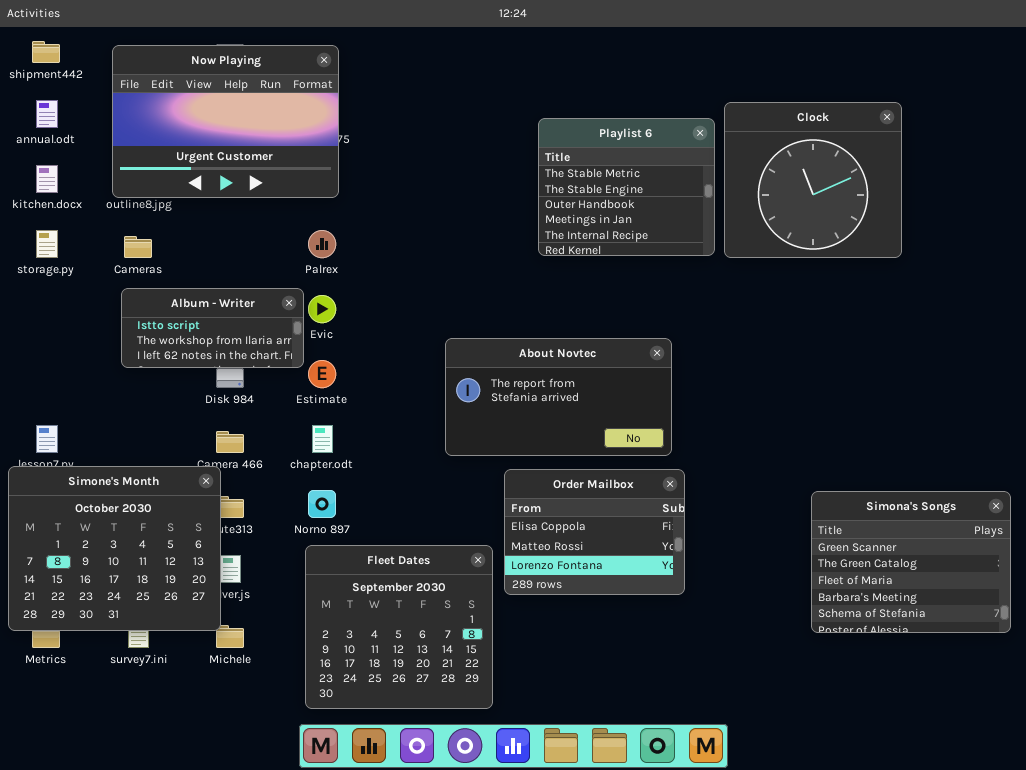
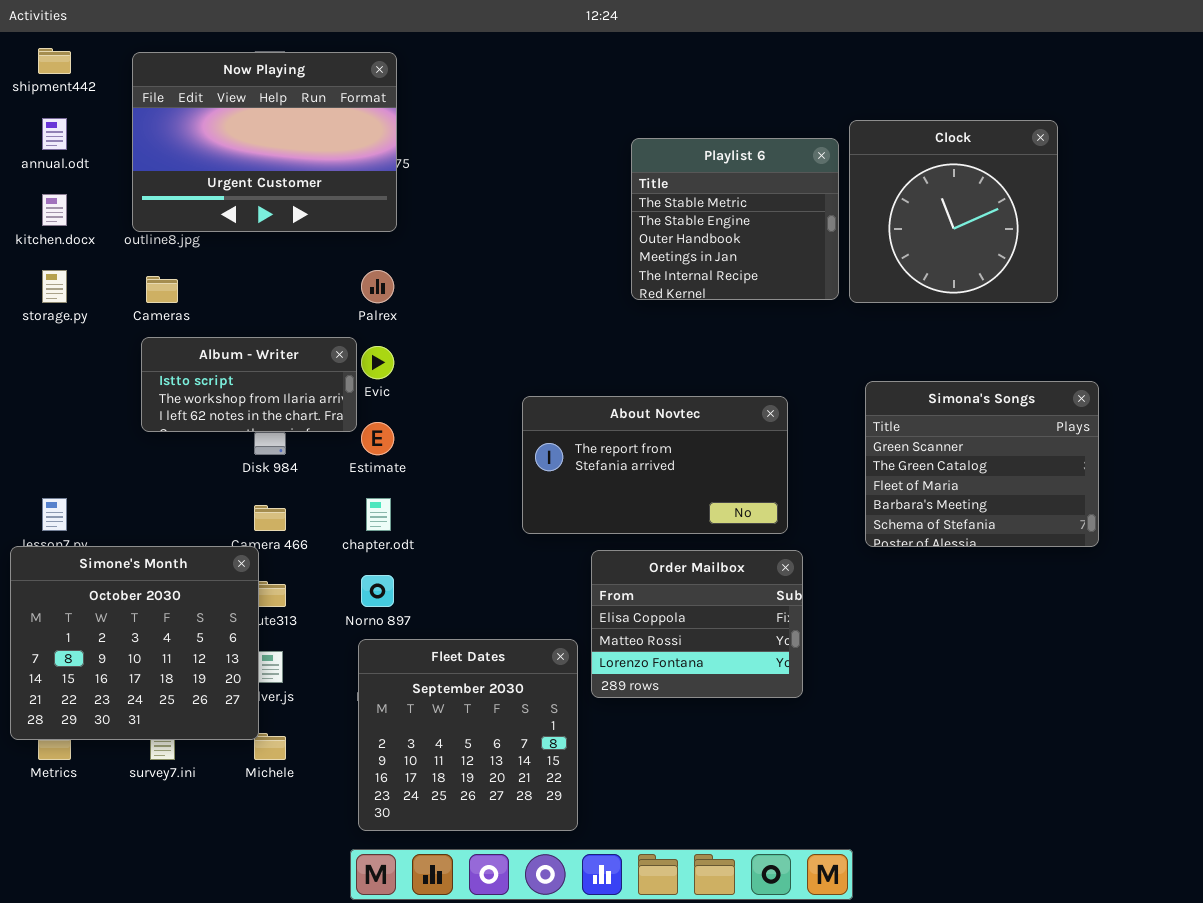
Simona's Songs: [811,491,1011,633] -> [865,381,1099,547], moved

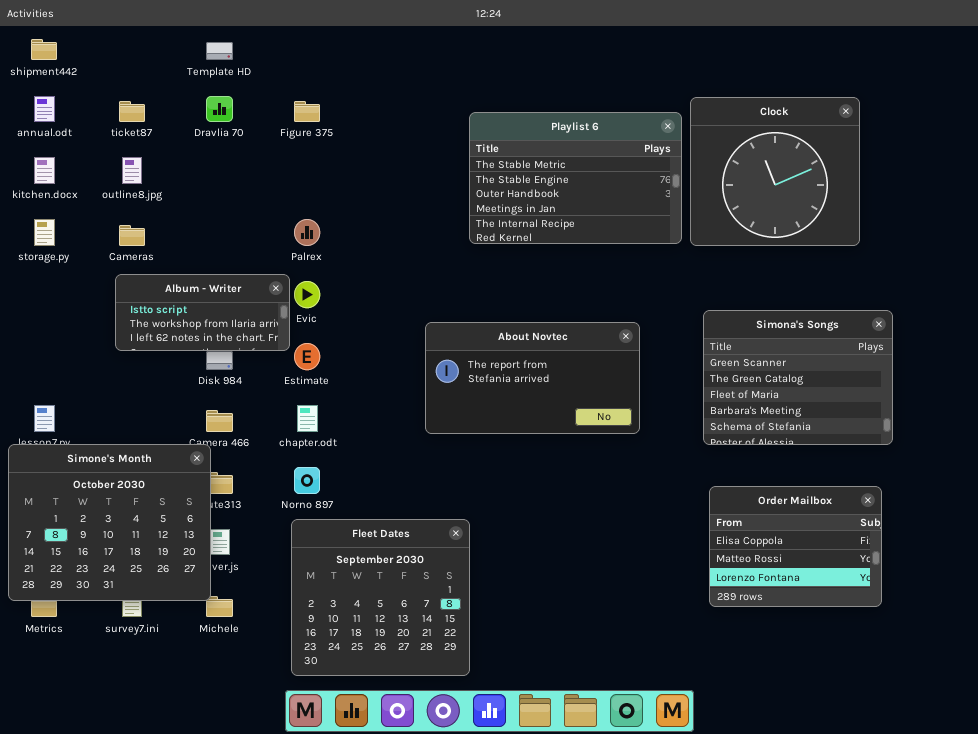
Now Playing: [132,52,397,232] -> none, closed
Playlist 6: [631,138,839,300] -> [469,112,682,244], resized
Order Mailbox: [591,550,803,698] -> [709,486,882,607], moved

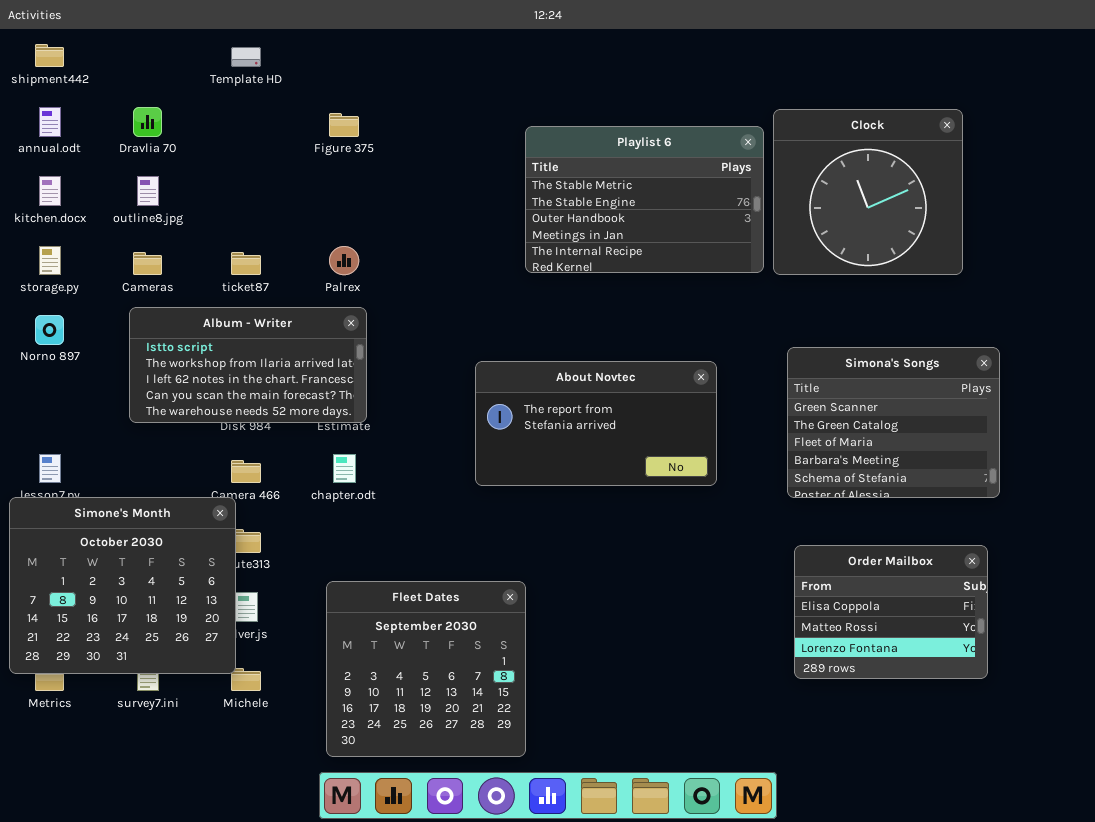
Dravlia 70: [206,96,233,122] -> [133,107,162,137], moved
ticket87: [119,101,145,122] -> [231,252,261,275], moved
Album - Writer: [115,274,290,351] -> [129,307,367,423], resized
Norno 897: [294,467,320,494] -> [35,315,64,345], moved

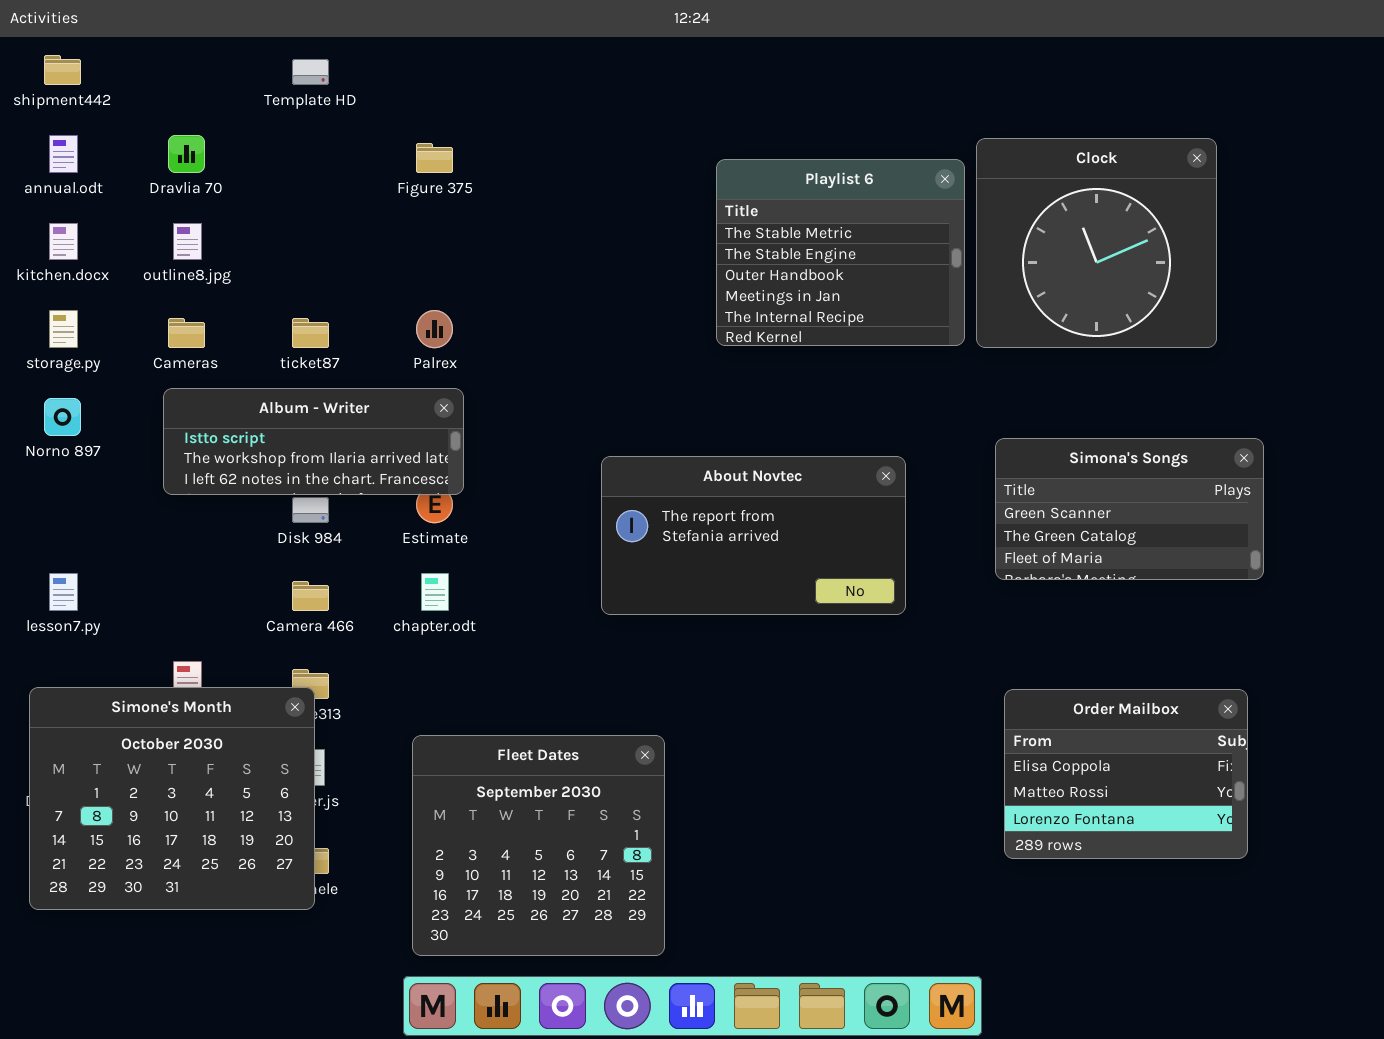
Playlist 6: [525,126,764,273] -> [716,159,965,346], resized
Album - Writer: [129,307,367,423] -> [163,388,464,495], resized
Simona's Songs: [787,347,1000,498] -> [995,438,1264,580], resized
Simone's Month: [9,497,236,674] -> [29,687,315,910], moved

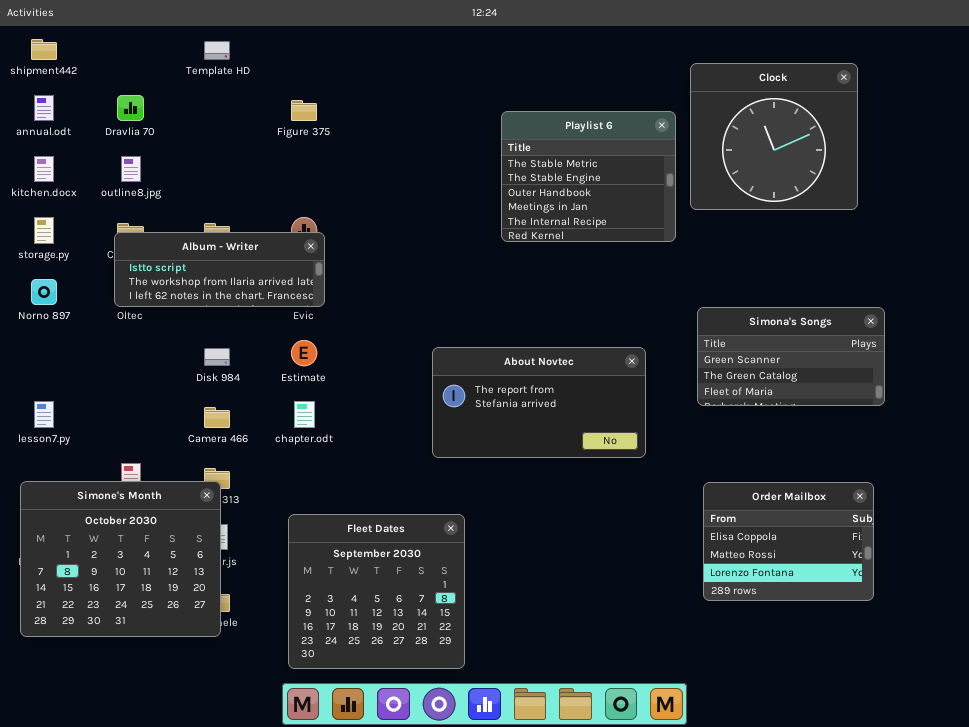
Clock: [976,138,1217,348] -> [690,63,858,210], moved
Album - Writer: [163,388,464,495] -> [114,232,325,307], moved
About Novtec: [601,456,906,615] -> [432,347,646,458], moved

